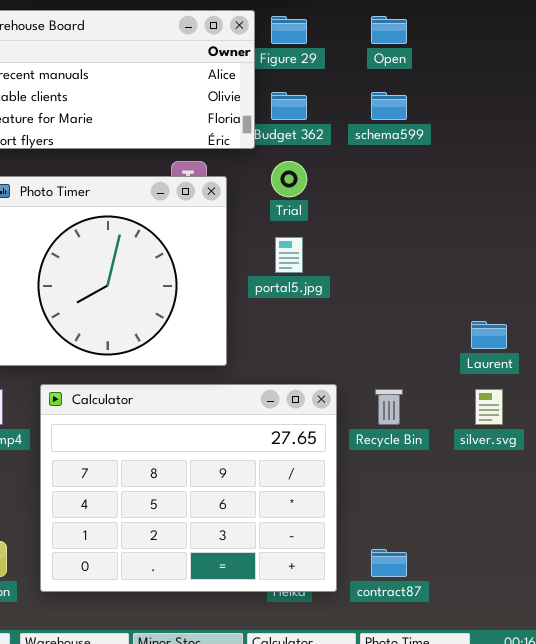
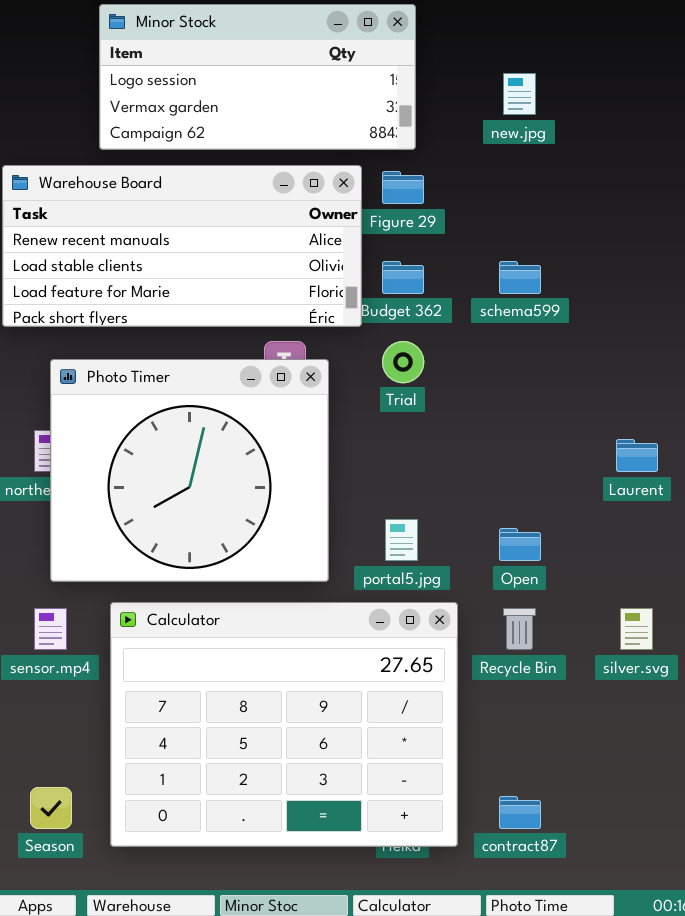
Open: [371,16,407,44] -> [499,528,541,561], moved
portal5.jpg: [275,237,303,273] -> [385,519,418,561], moved
Laurent: [471,321,507,349] -> [616,439,658,472], moved

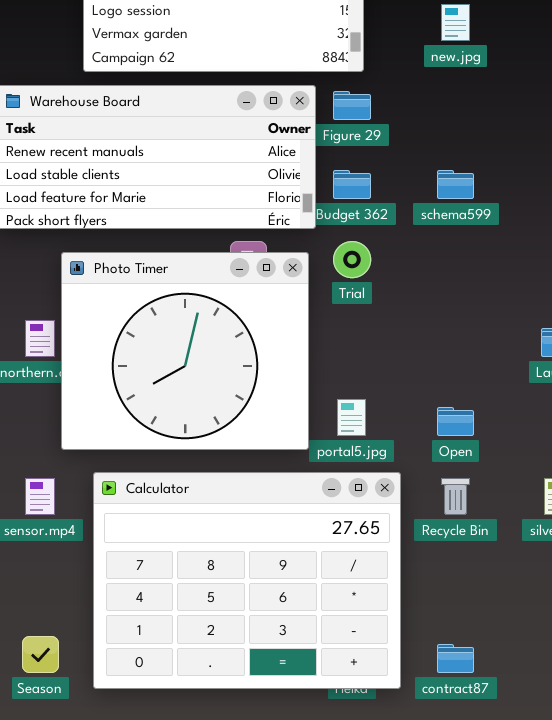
Photo Timer: [50,359,329,582] -> [61,252,309,450], moved

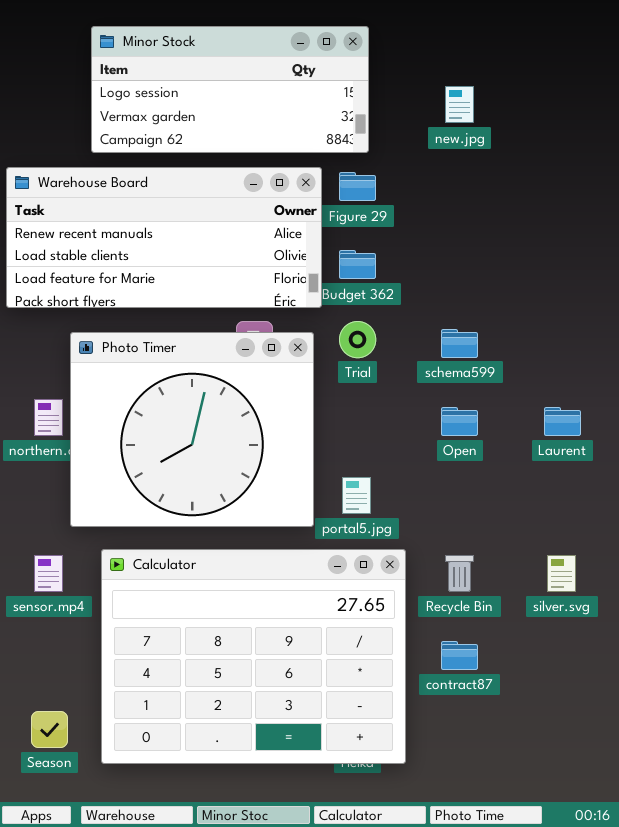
schema599: [437,170,474,199] -> [441,329,478,358], moved
Open: [437,407,474,436] -> [441,407,478,436], moved
contract87: [437,644,474,673] -> [441,641,478,670], moved

